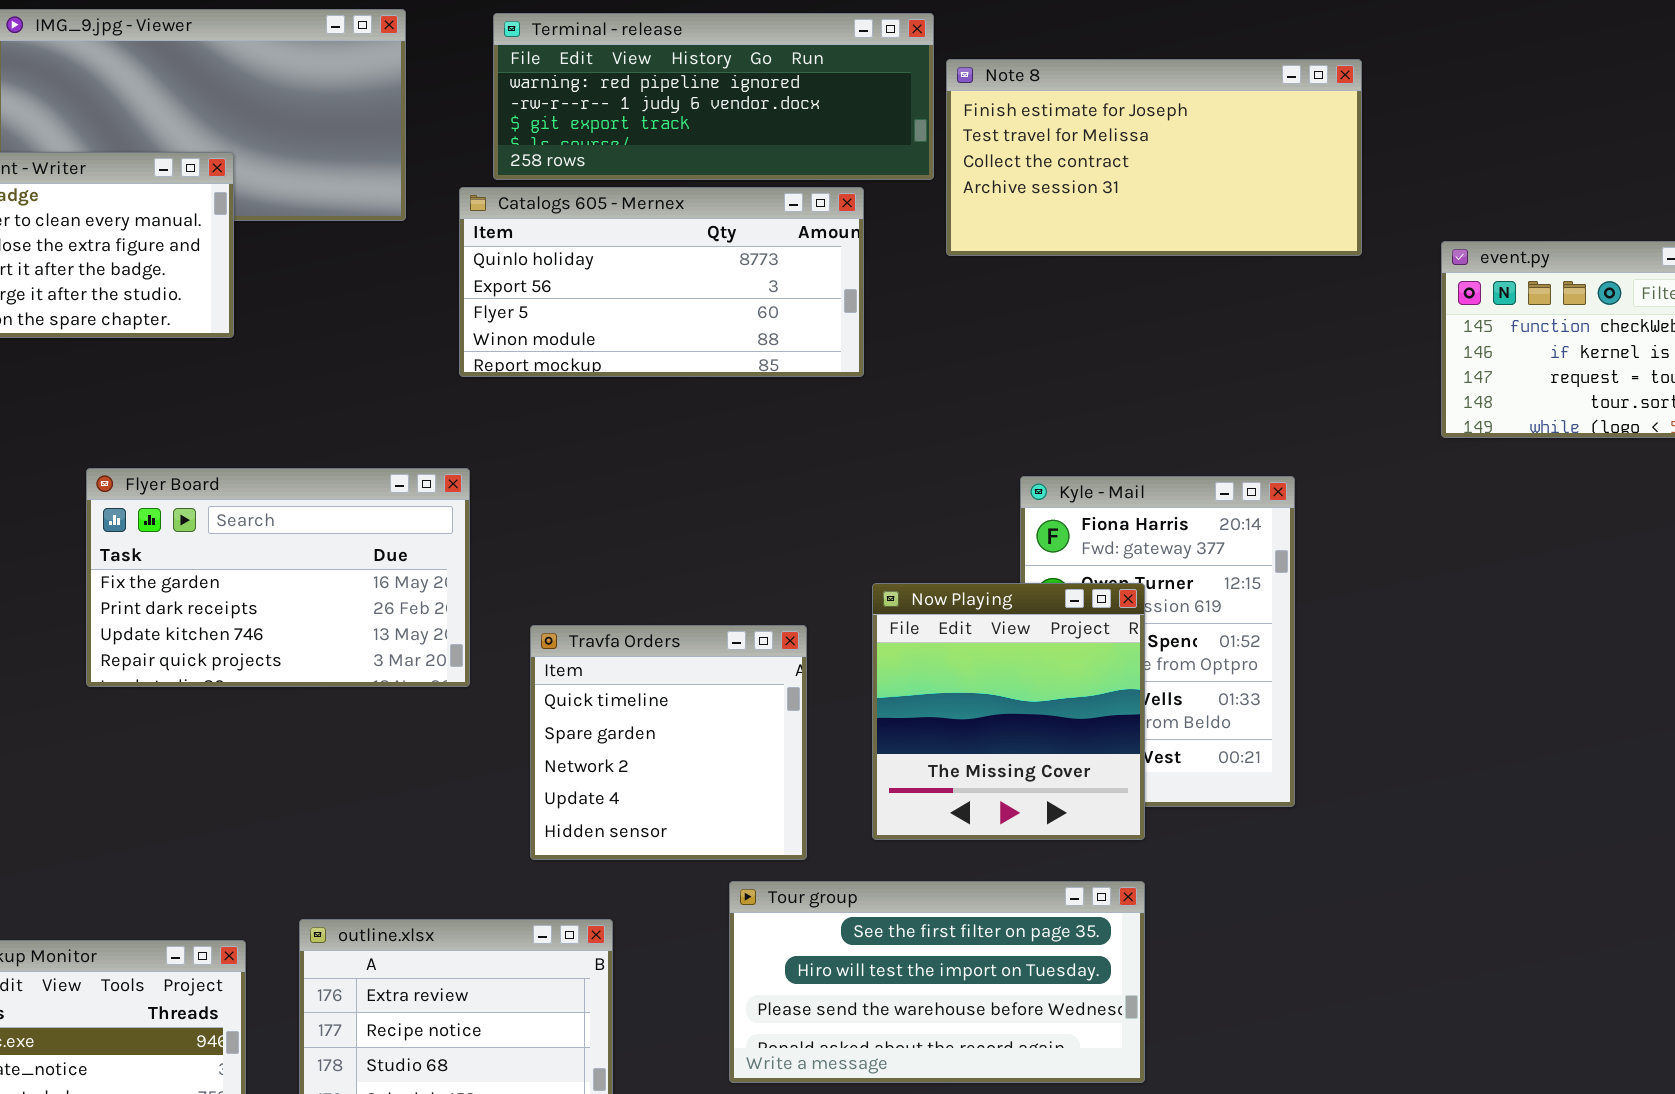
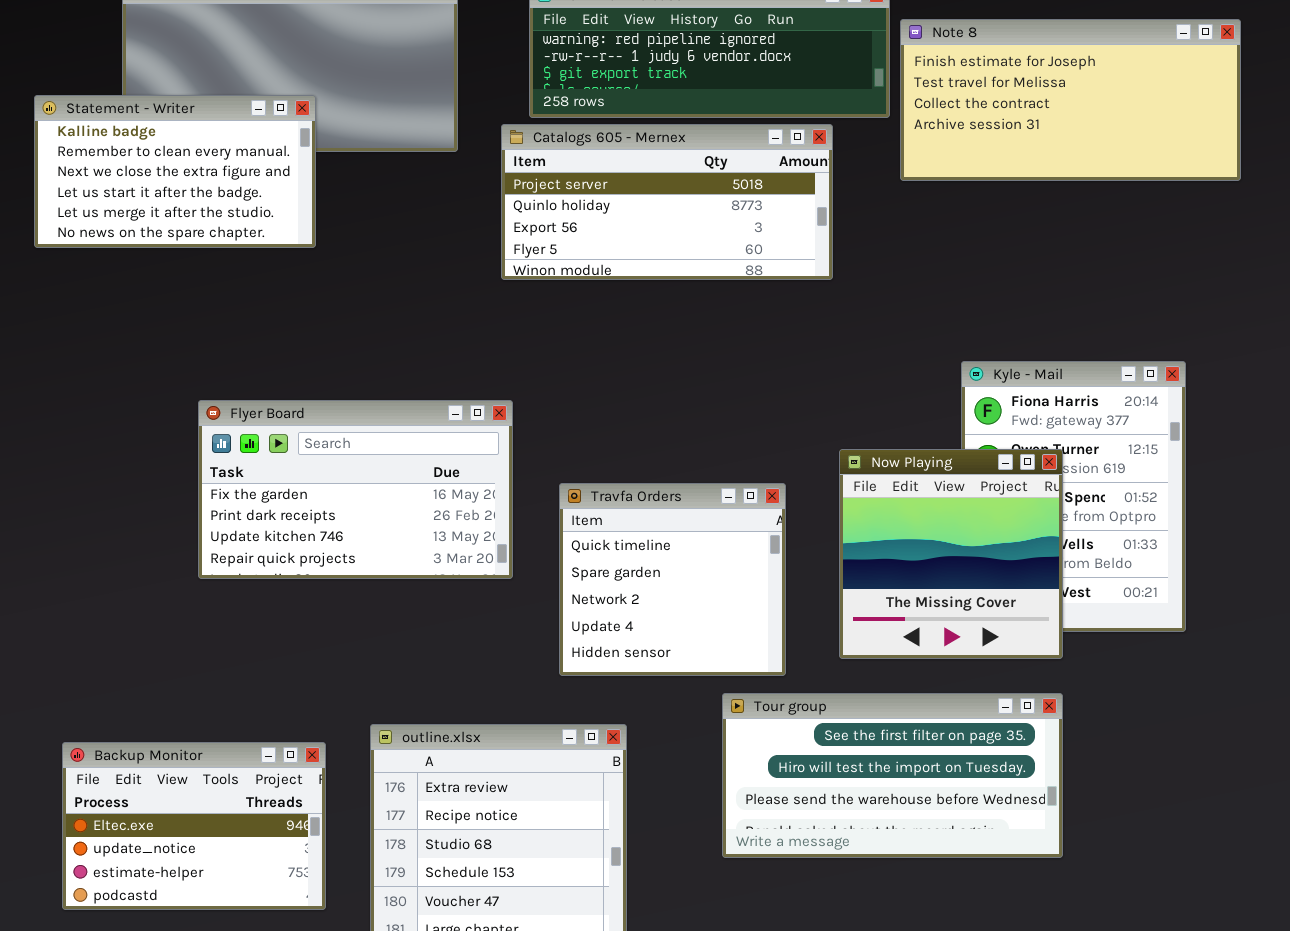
Catalogs 605 - Mernex: [459,187,864,377] -> [501,124,833,280], scrolled up 1 row
Flyer Board: [86,468,470,687] -> [198,400,513,579], moved

